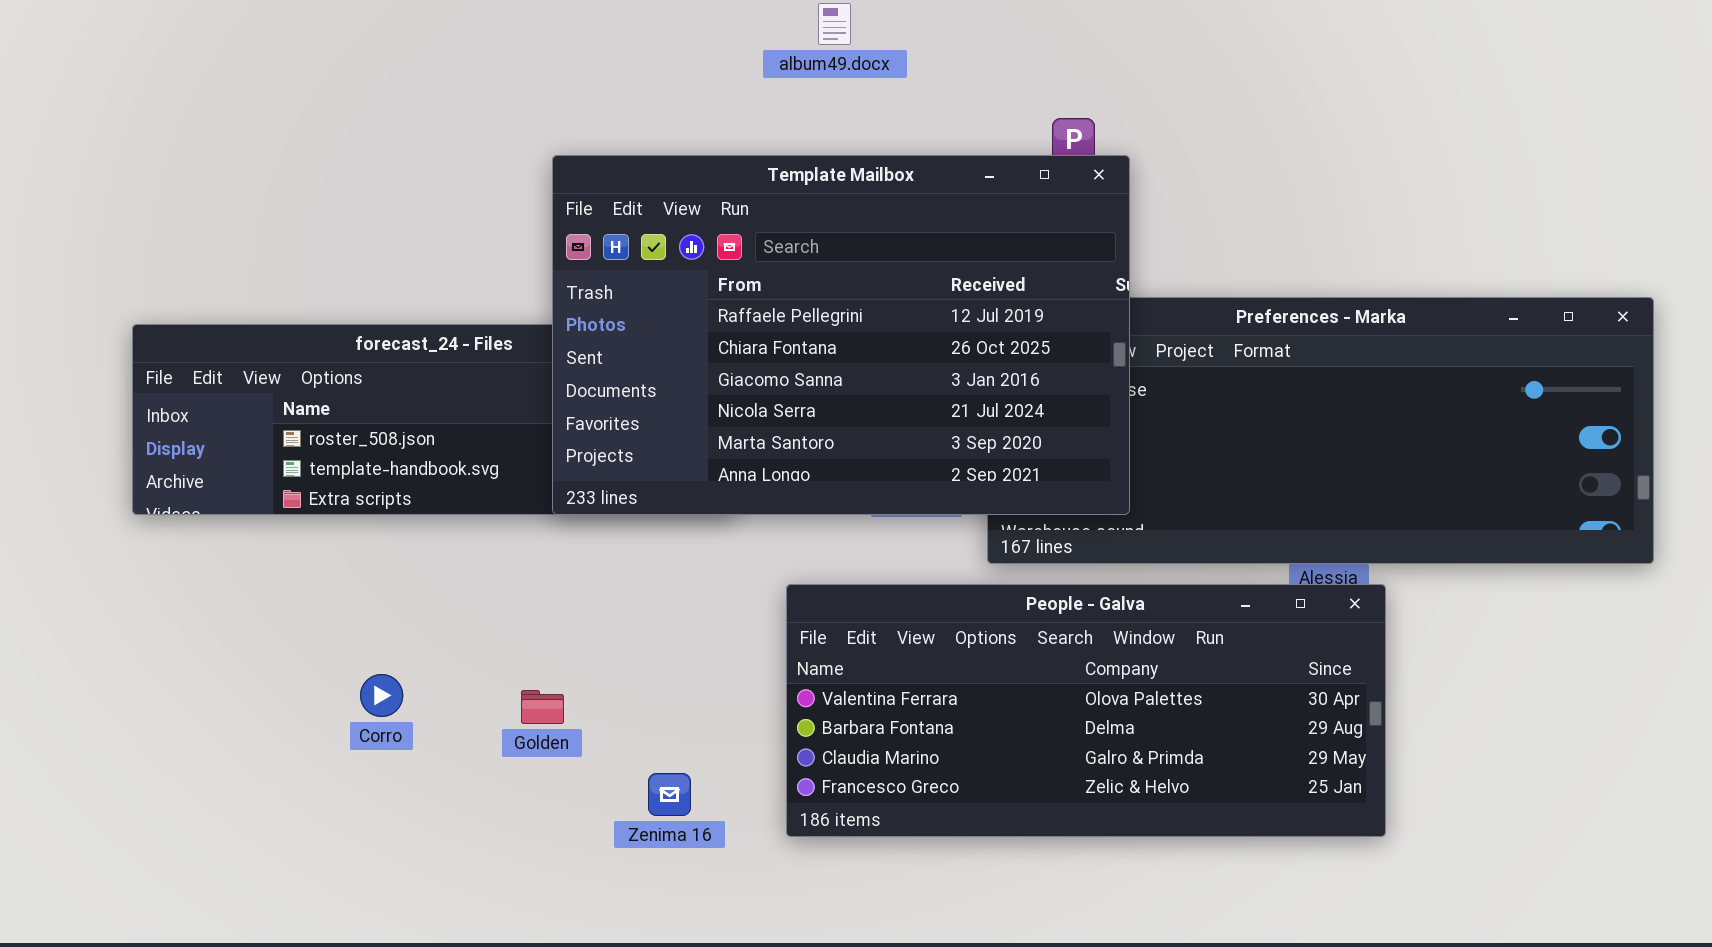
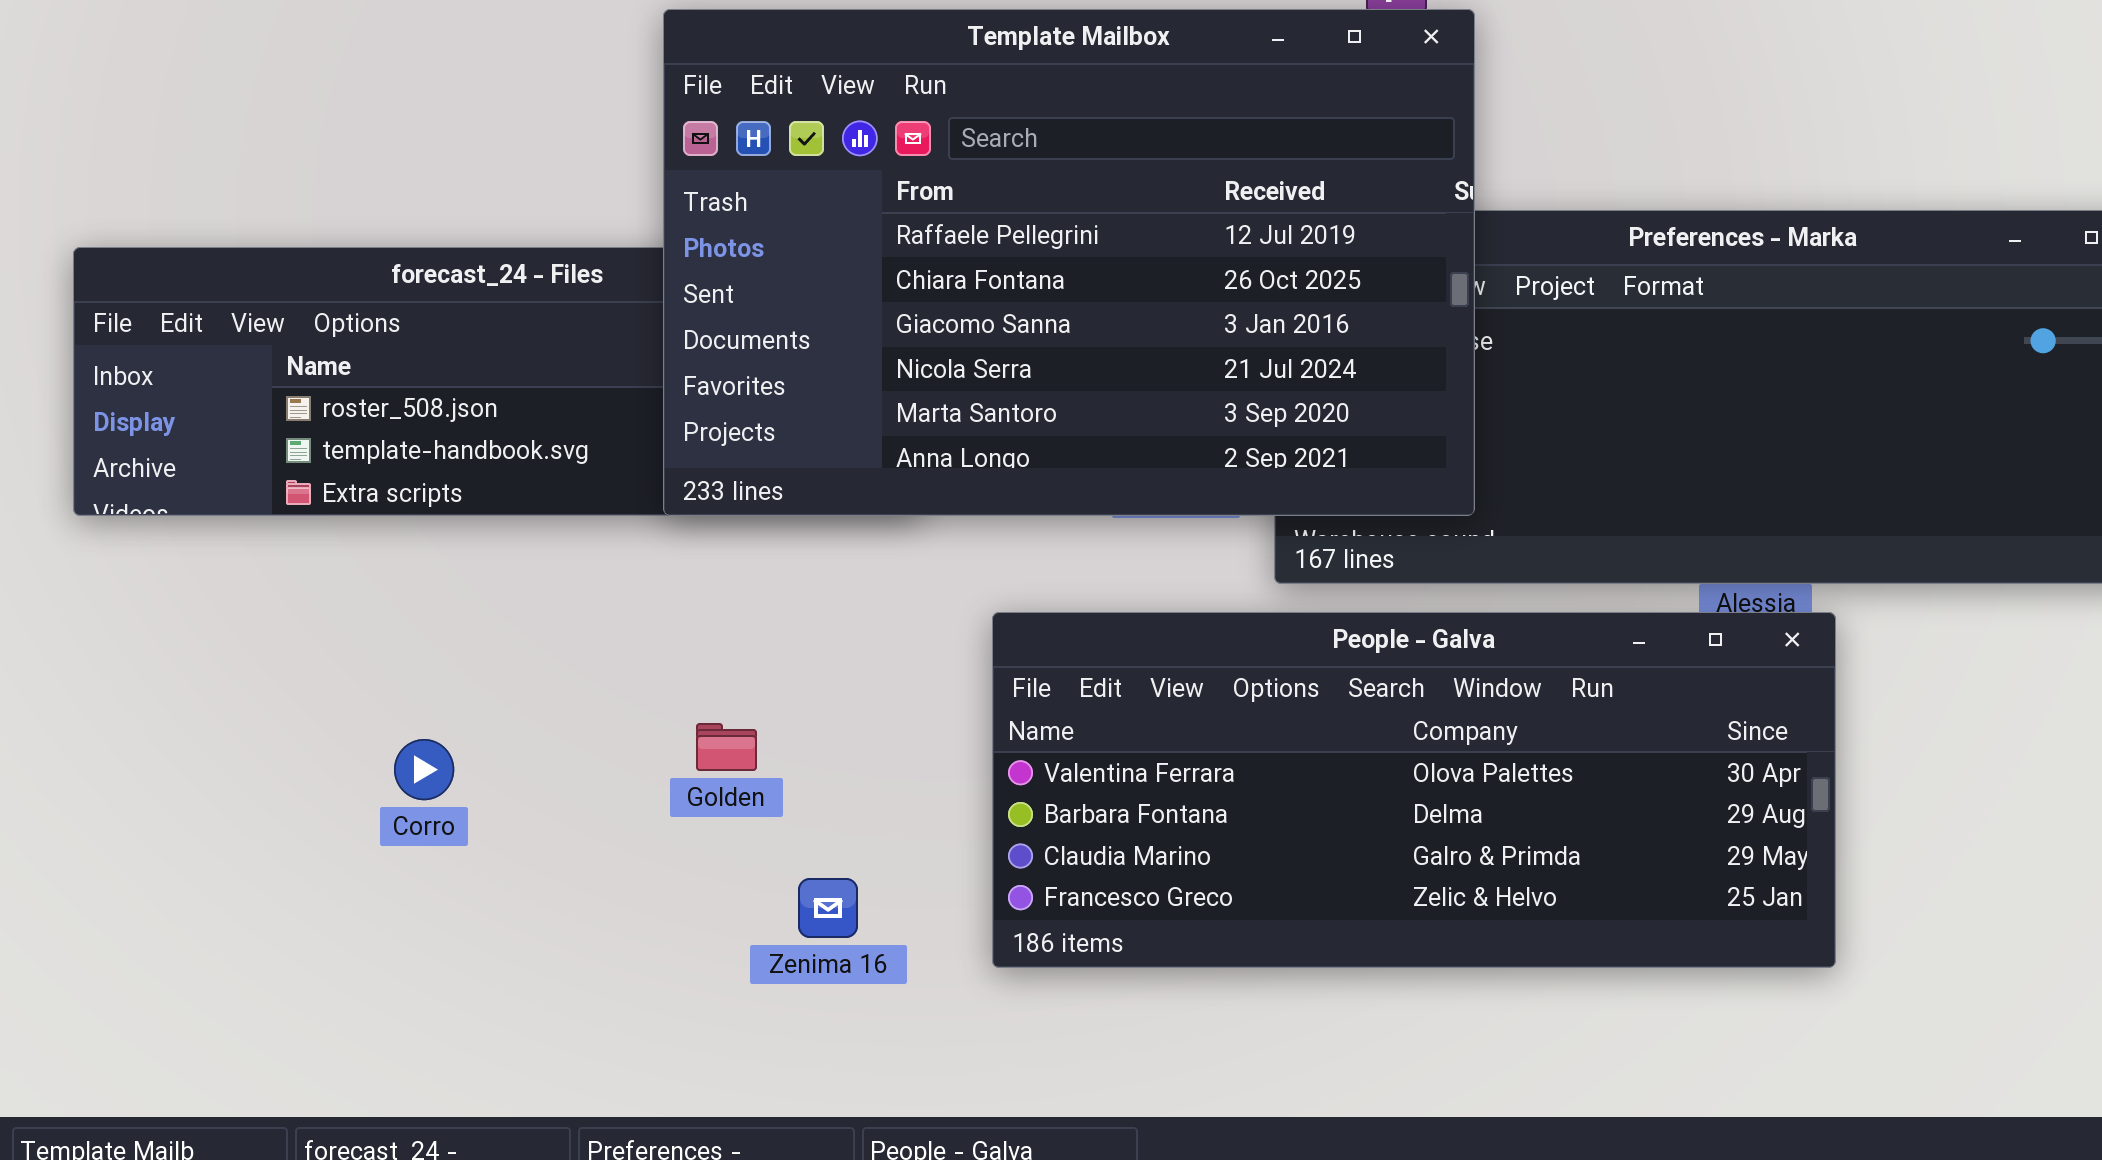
Golden: [521,690,564,724] -> [696,723,757,771], moved

